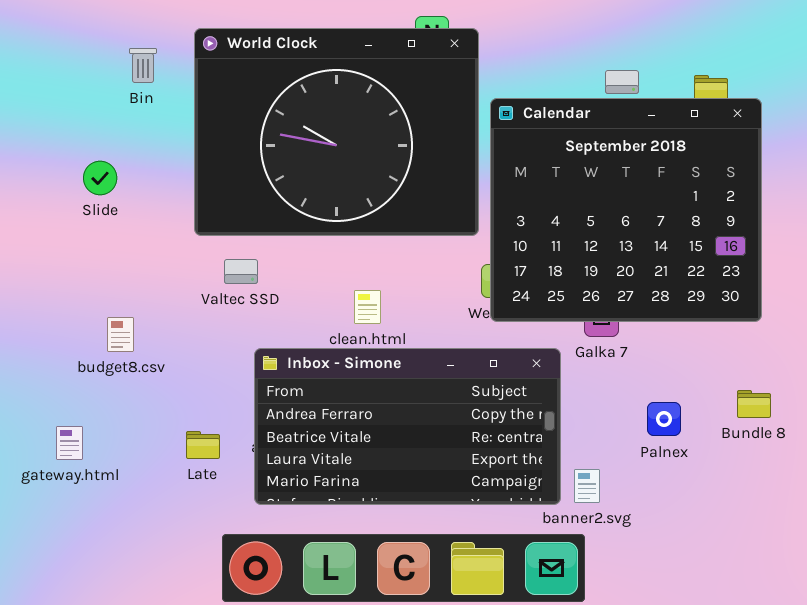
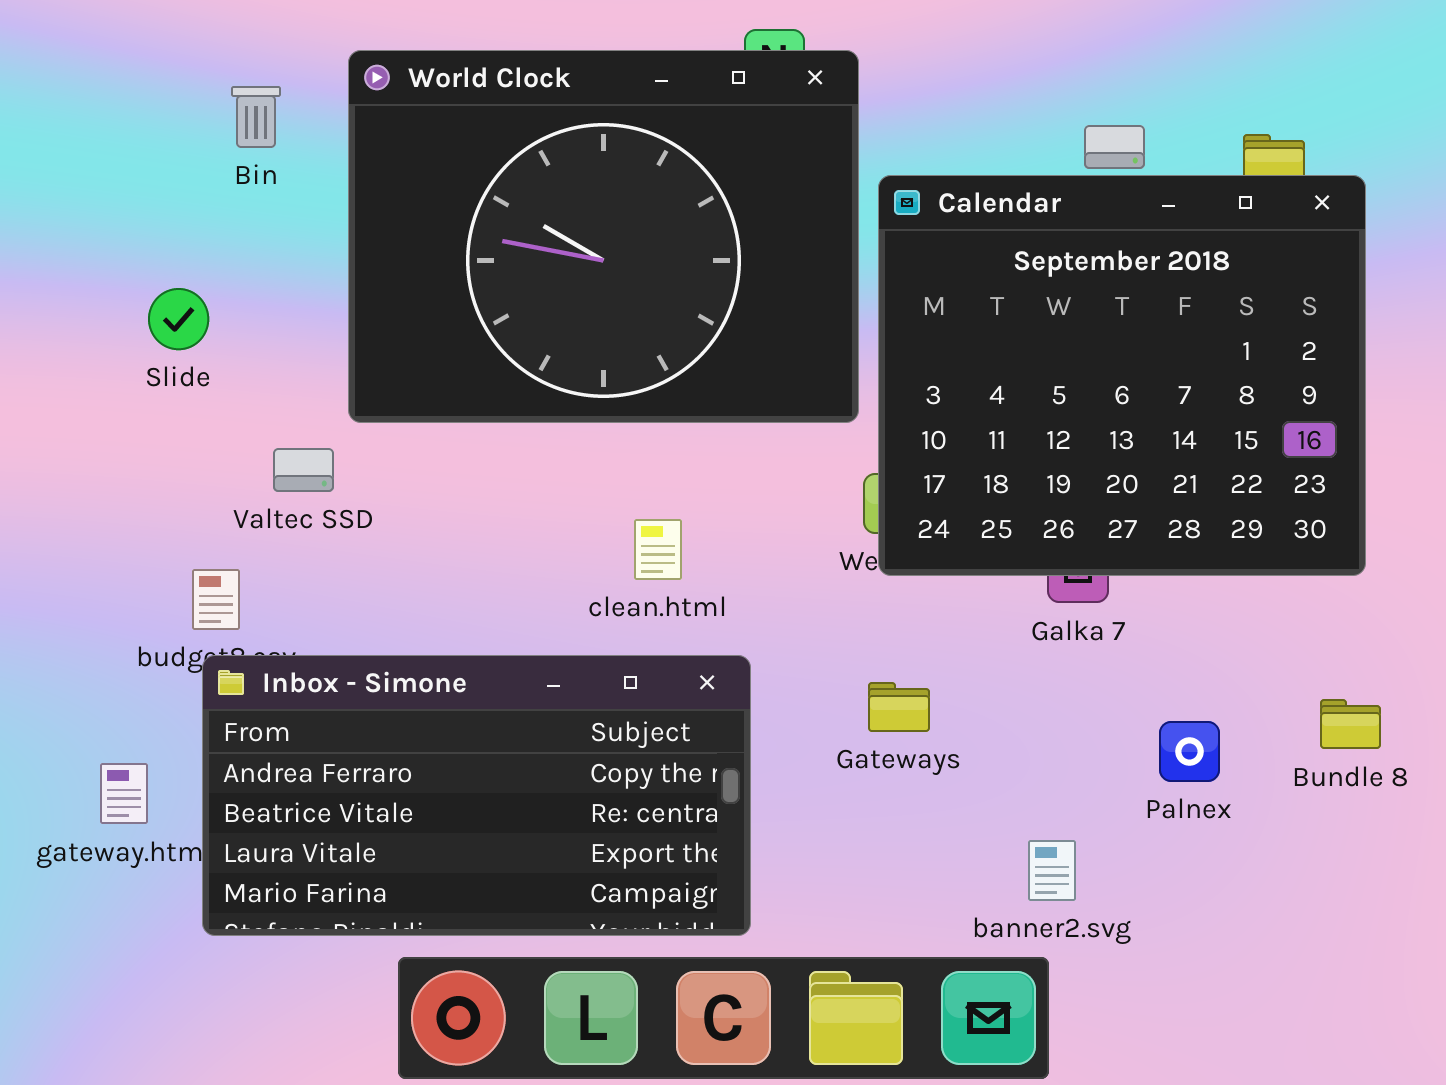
Valtec SSD: [224,259,258,284] -> [273,448,334,492], moved
Inbox - Simone: [254,348,561,505] -> [202,655,751,936], moved

